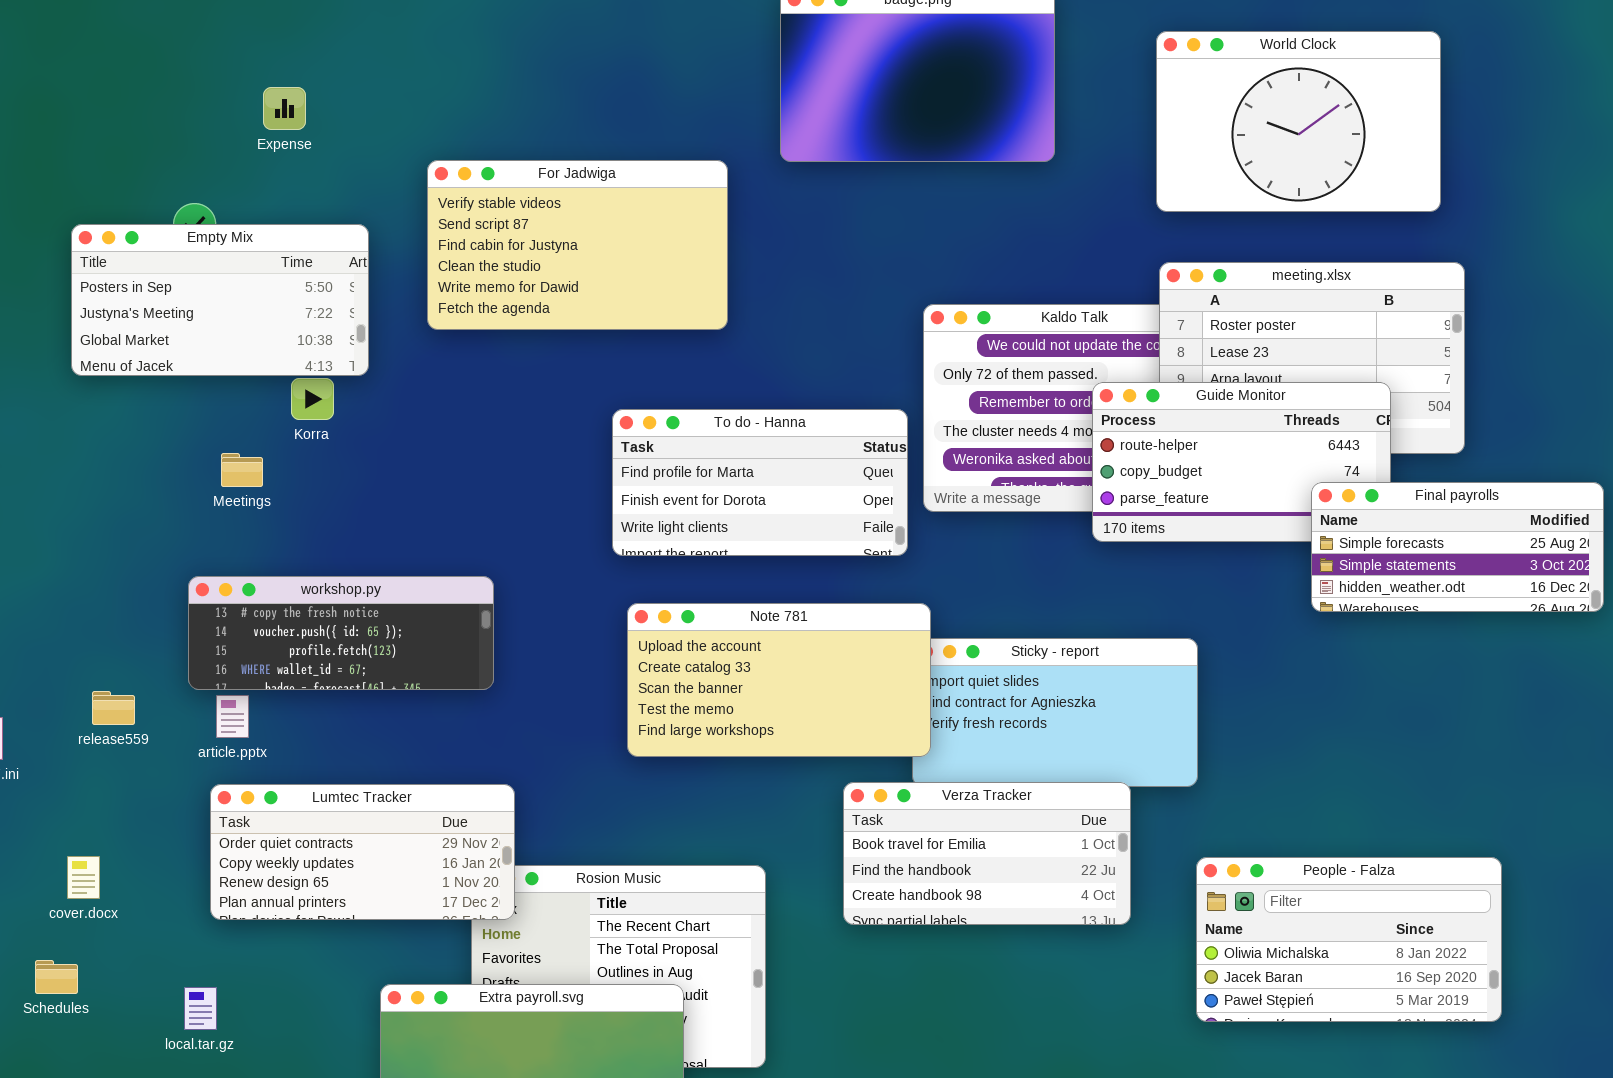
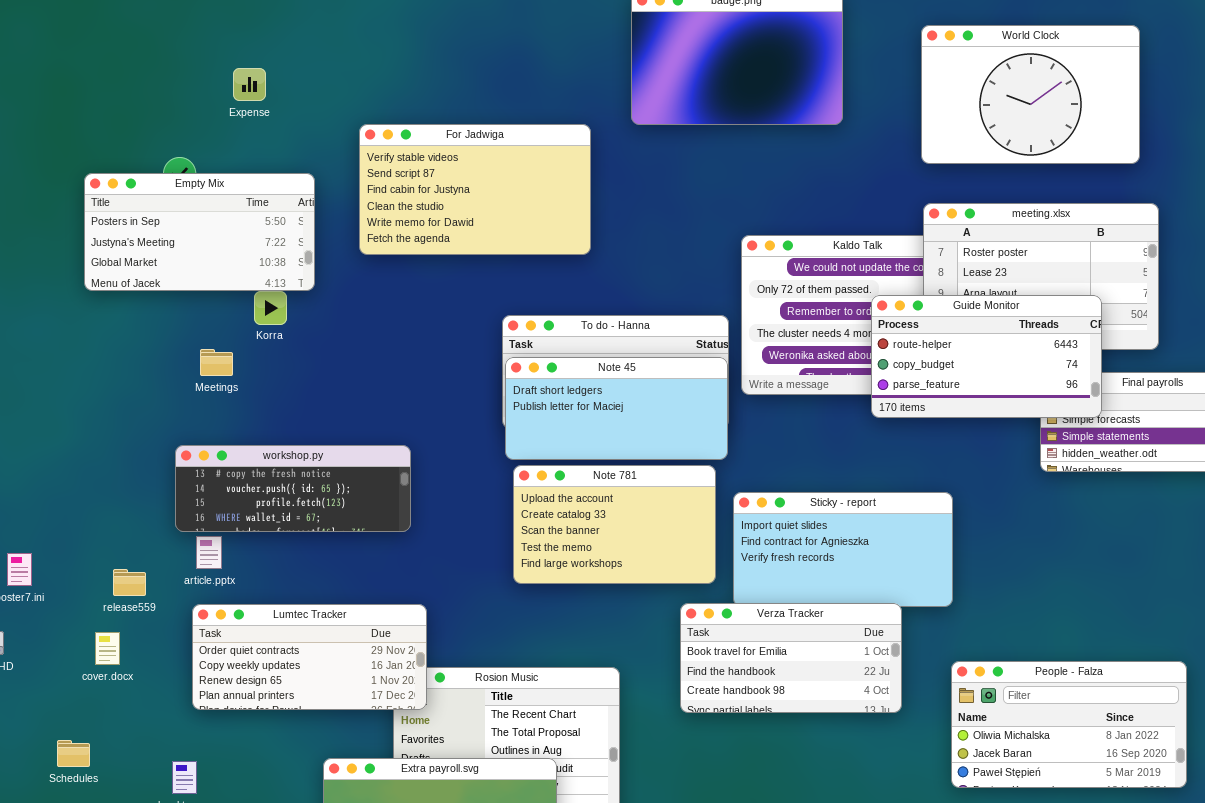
Guide Monitor: [1092,382,1391,542] -> [871,295,1102,418], raised
Note 45: none -> [505,357,728,460], opened
Note 781: [627,603,931,757] -> [513,465,716,584], resized
release559: [92,691,135,725] -> [113,569,146,596], moved
cover.docx: [67,856,100,899] -> [95,632,120,665], moved

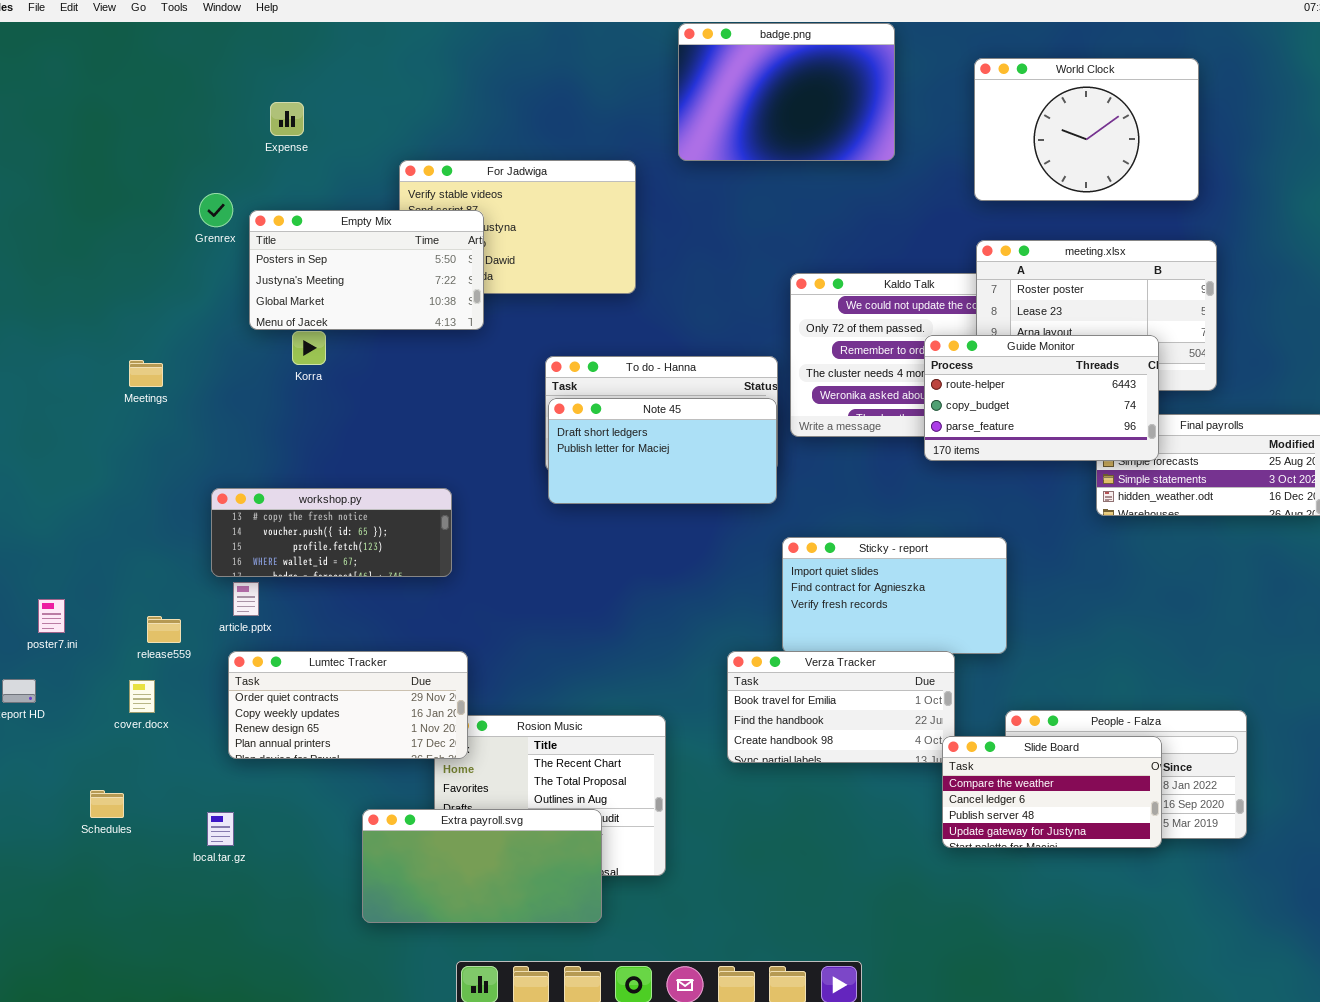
Empty Mix: [84,173,315,291] -> [249,210,484,330], moved
Meetings: [200,349,233,376] -> [129,360,163,387], moved
Note 781: [513,465,716,584] -> none, closed
Slide Board: none -> [942,736,1162,848], opened

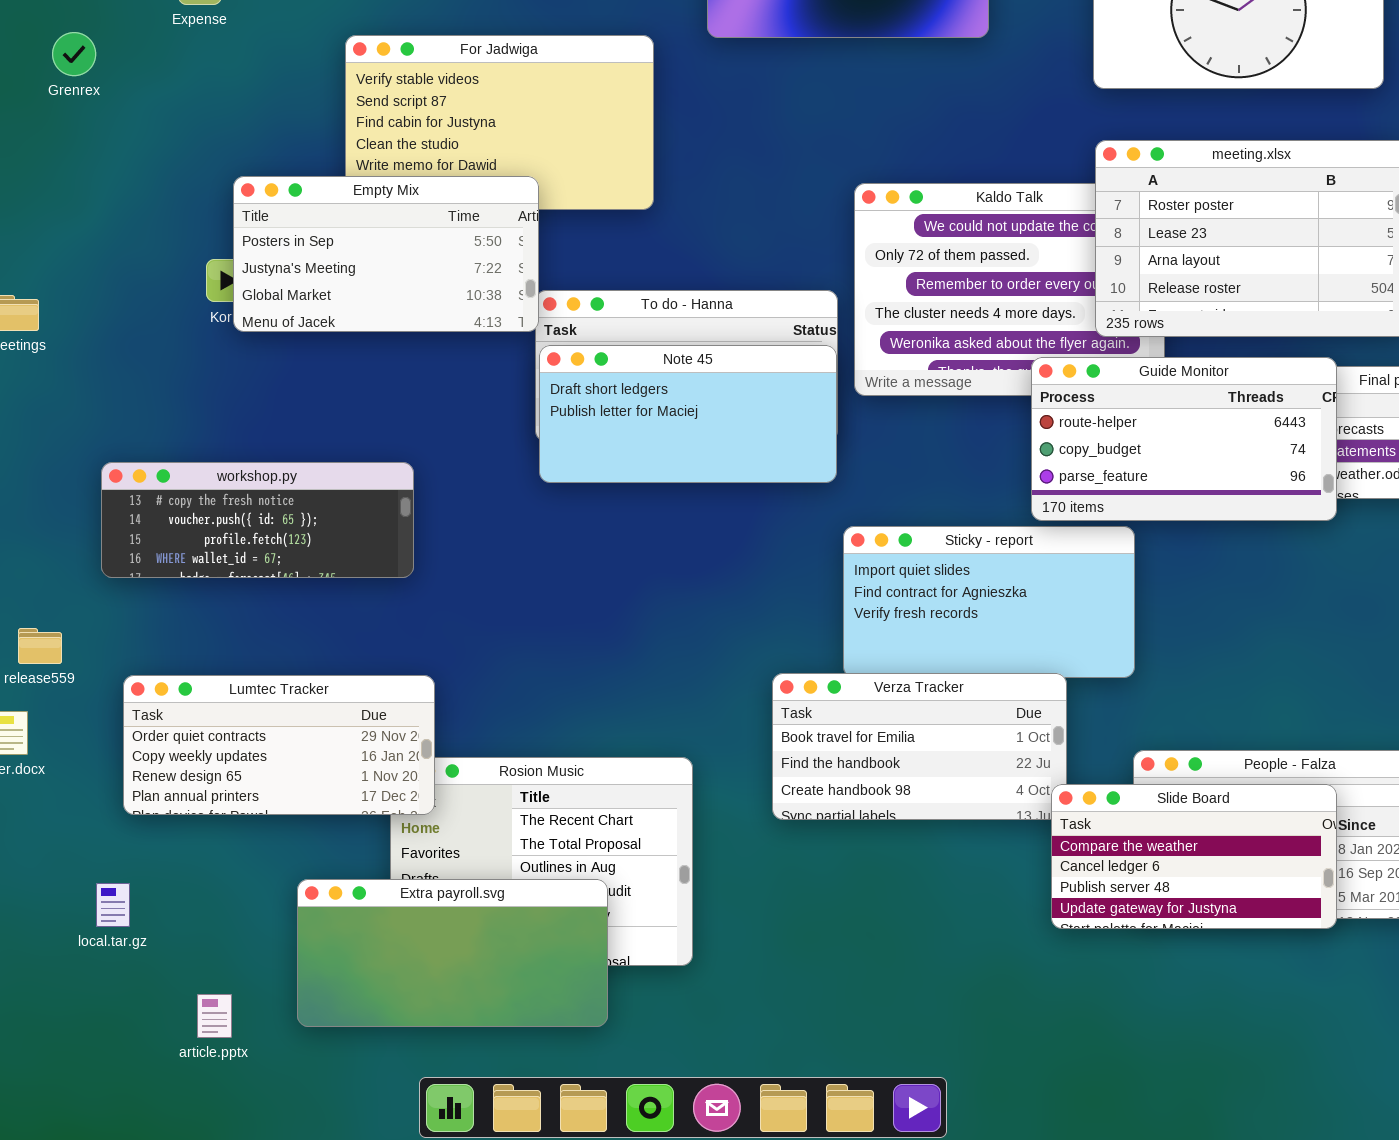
Grenrex: [199,193,233,227] -> [52,32,96,76], moved
Empty Mix: [249,210,484,330] -> [233,176,539,332], moved
Guide Monitor: [924,335,1159,461] -> [1031,357,1337,521], moved
article.pptx: [233,582,259,616] -> [197,994,232,1038], moved

